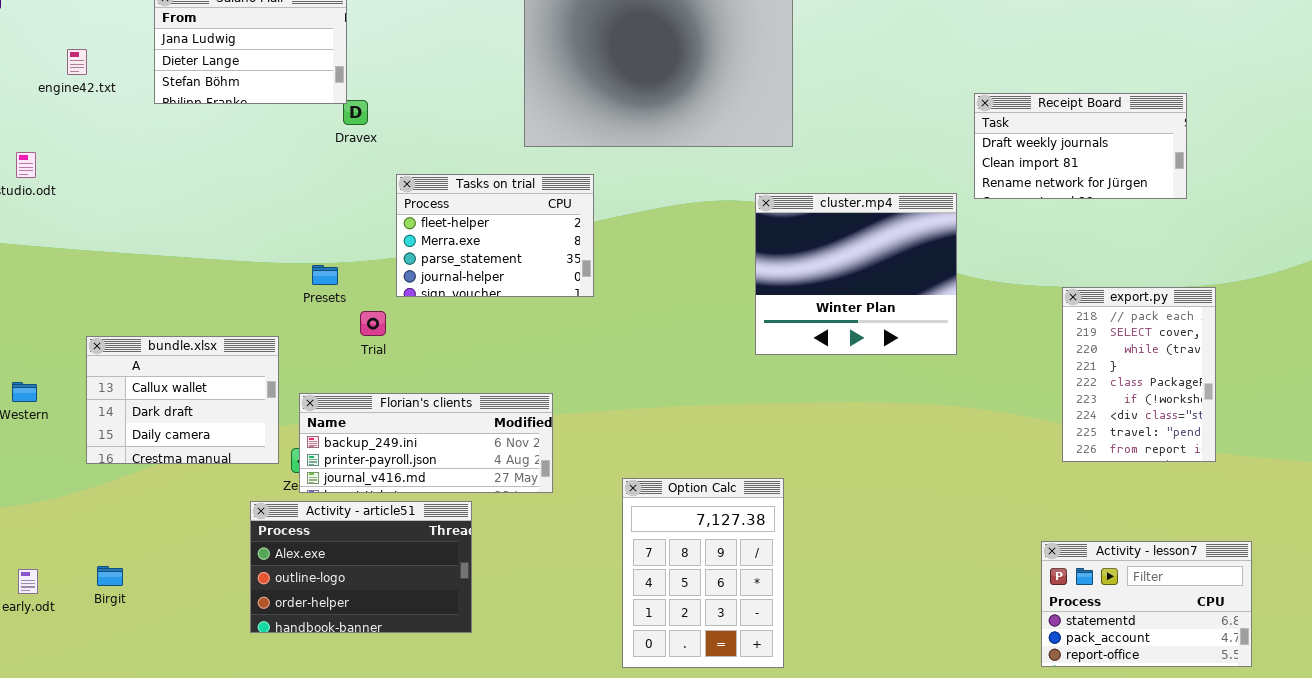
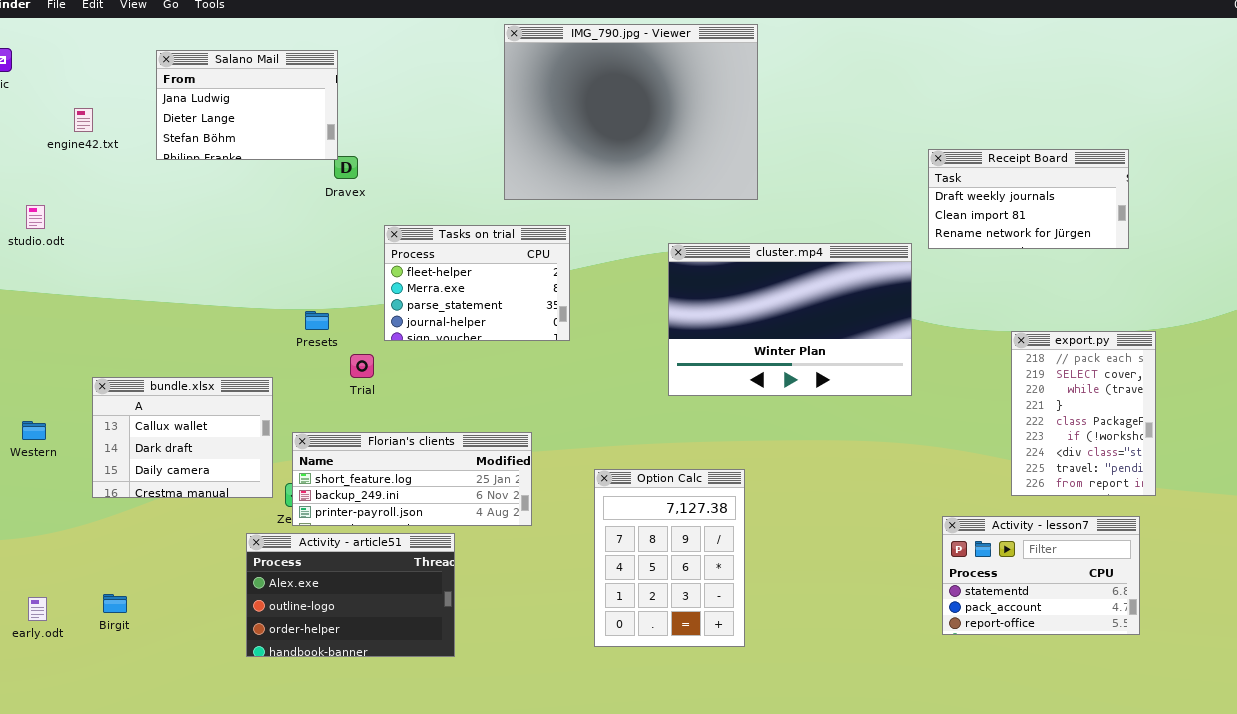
cluster.mp4: [755,193,957,355] -> [668,243,912,396], resized
Florian's clients: [299,393,553,493] -> [292,432,532,526], scrolled up 1 row
Option Calc: [622,478,784,668] -> [594,469,745,647], moved
Activity - lesson7: [1041,541,1252,667] -> [942,516,1140,635], moved

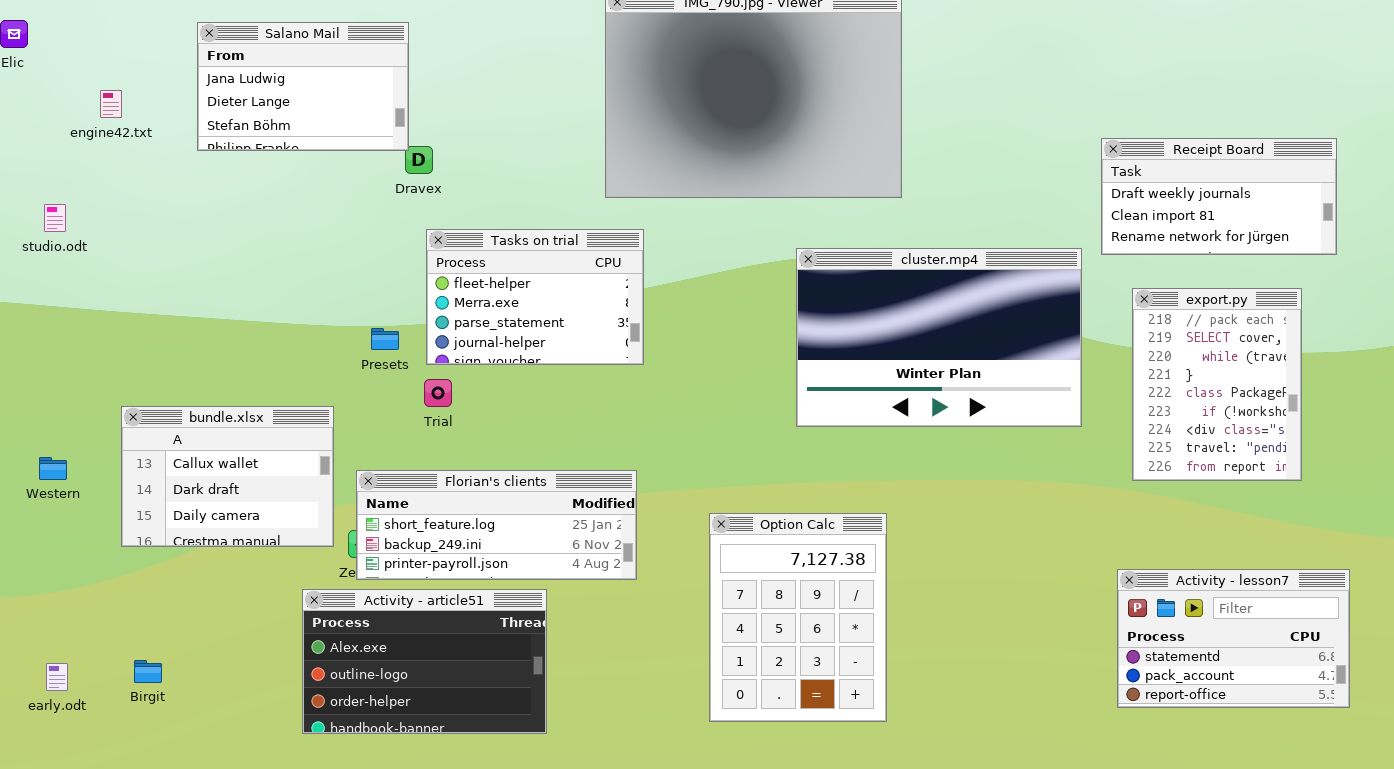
Tasks on trial: [384,225,570,341] -> [426,229,644,365], moved
export.py: [1011,331,1156,496] -> [1132,288,1302,481], moved

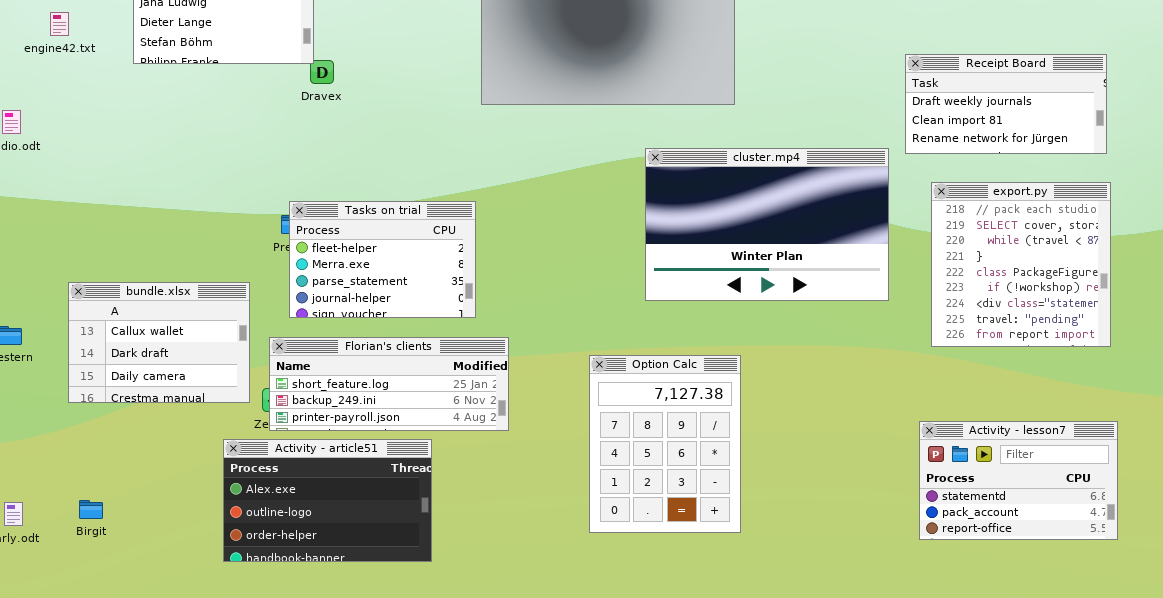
Tasks on trial: [426,229,644,365] -> [289,201,476,318], moved
export.py: [1132,288,1302,481] -> [931,182,1111,347], resized
Option Calc: [709,513,887,722] -> [589,355,741,533], moved

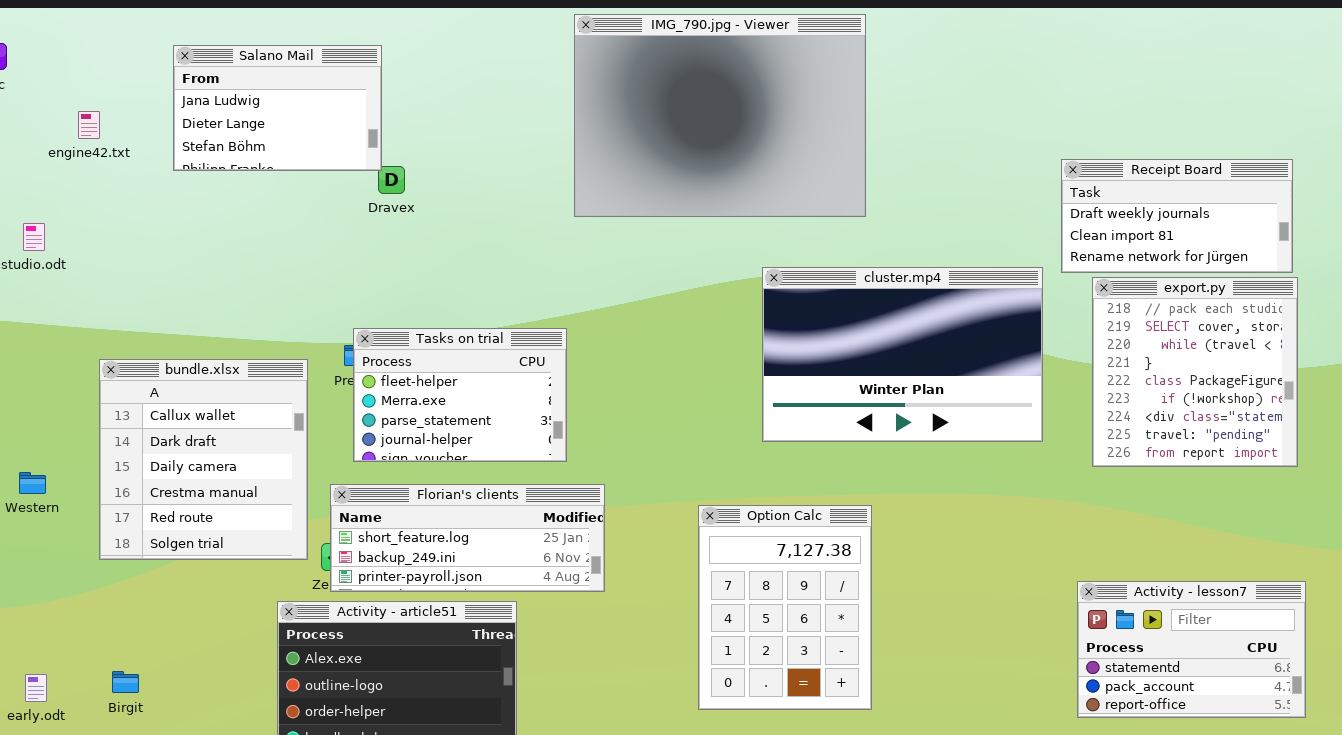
export.py: [931,182,1111,347] -> [1092,277,1298,467], moved
bundle.xlsx: [68,282,250,403] -> [99,359,308,560], resized

